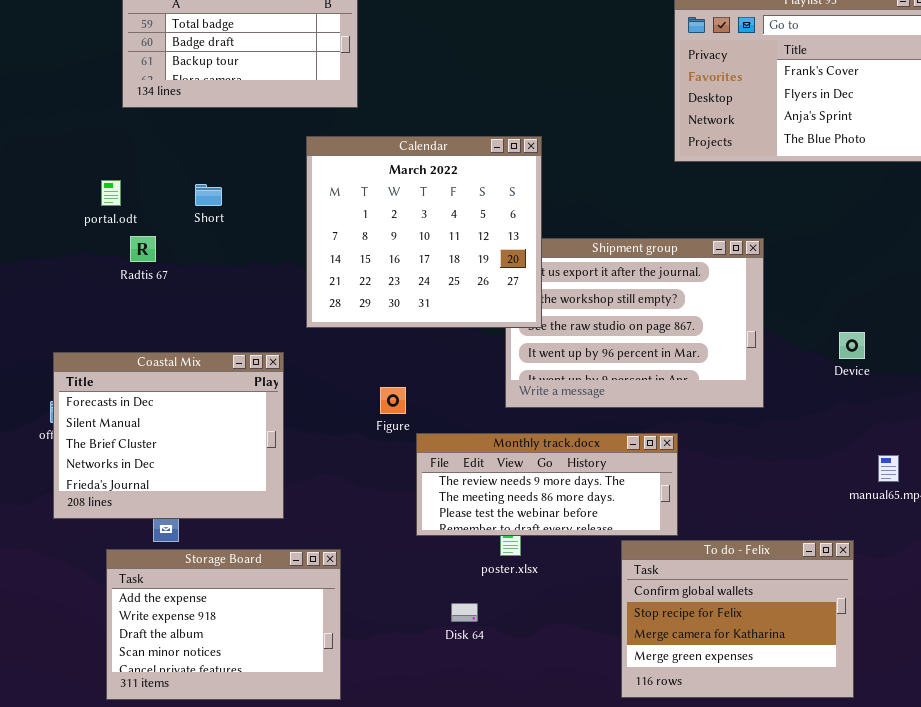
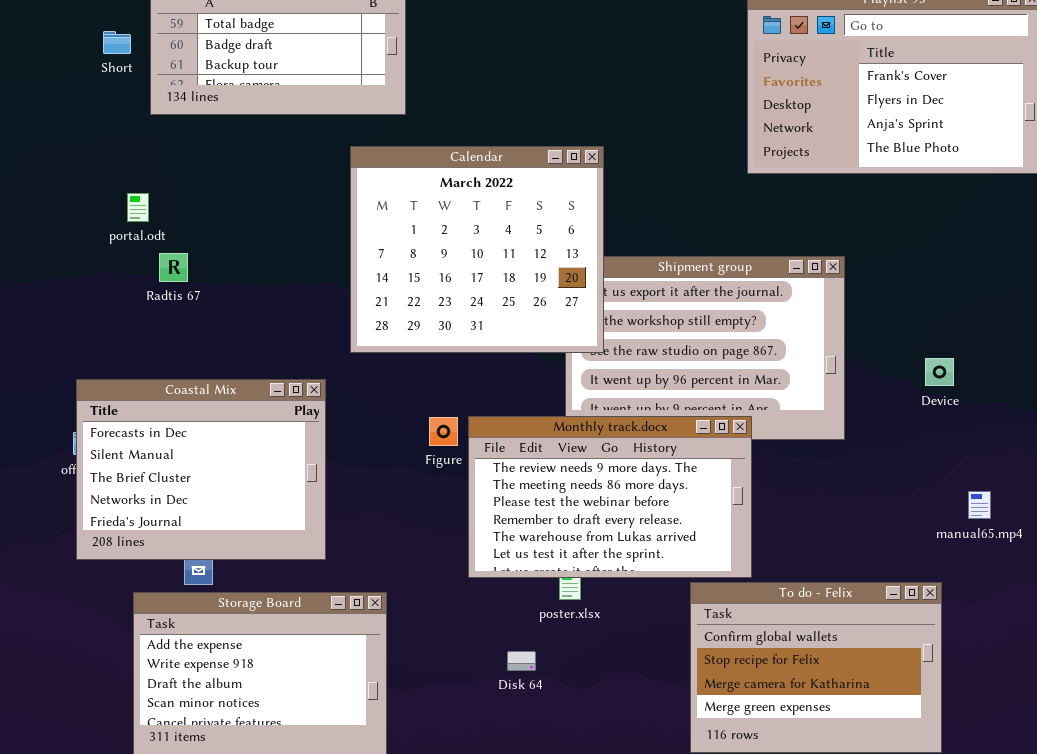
Short: [195,184,222,206] -> [103,31,131,54], moved
Monthly track.docx: [416,433,678,536] -> [468,416,752,578], resized

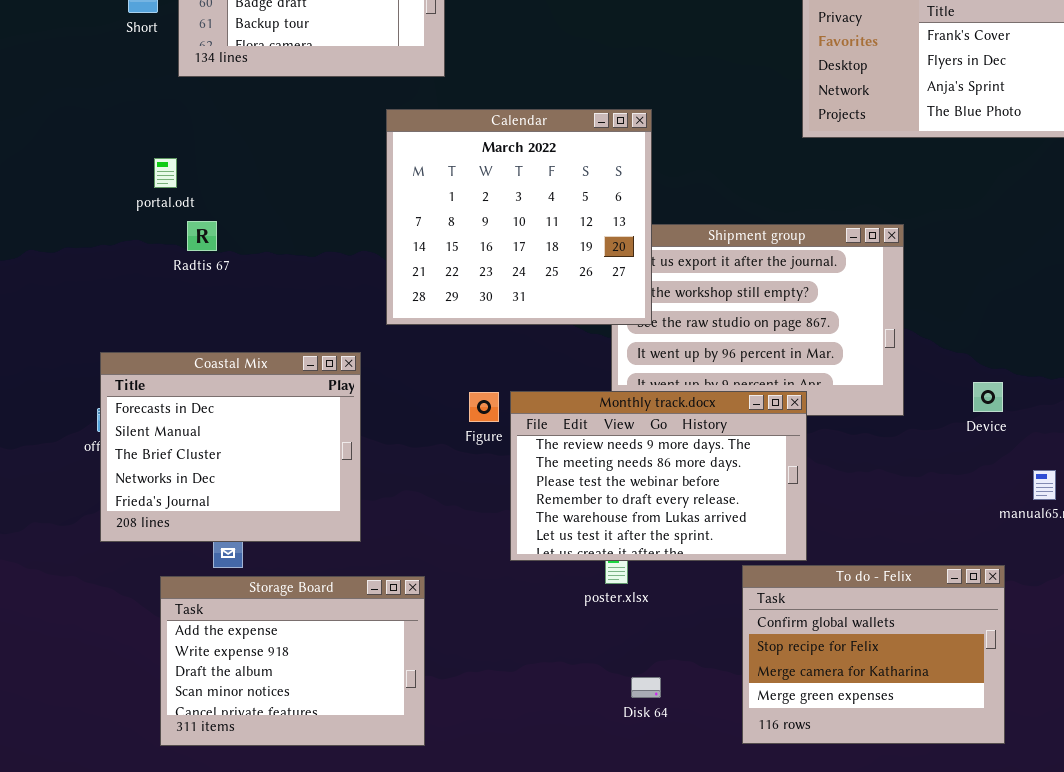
Device: [925,358,954,386] -> [973,382,1003,412], moved
Disk 64: [507,651,536,671] -> [631,677,661,698], moved

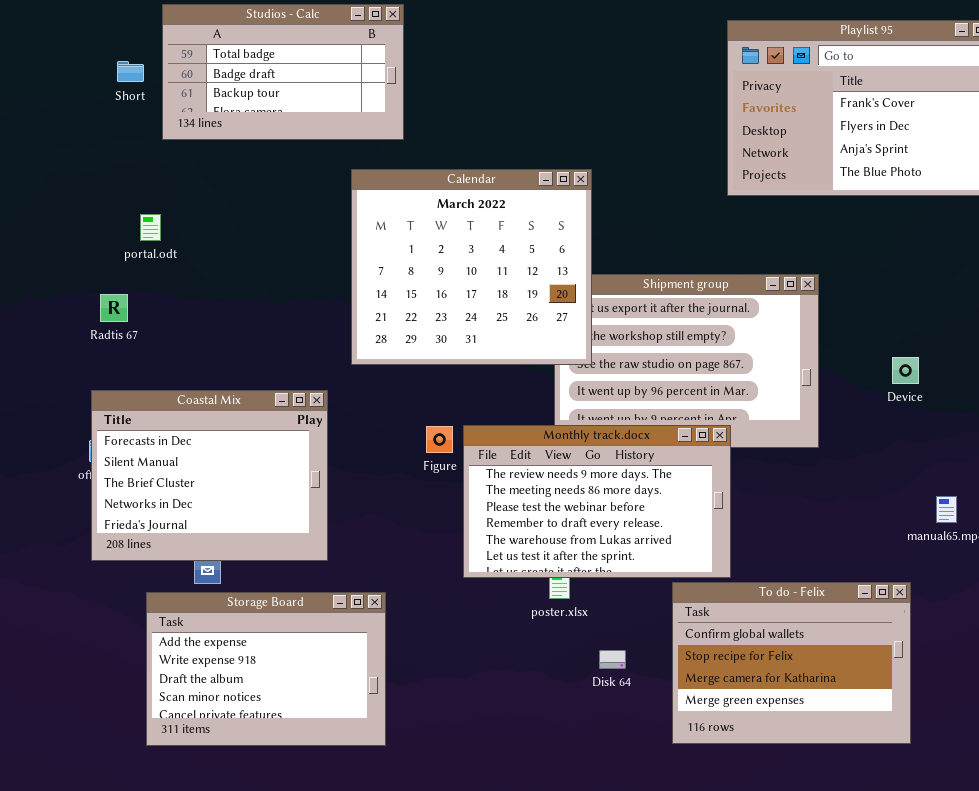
Radtis 67: [187,221,217,251] -> [100,294,128,322], moved
Device: [973,382,1003,412] -> [892,357,919,384], moved
Disk 64: [631,677,661,698] -> [599,650,626,669], moved

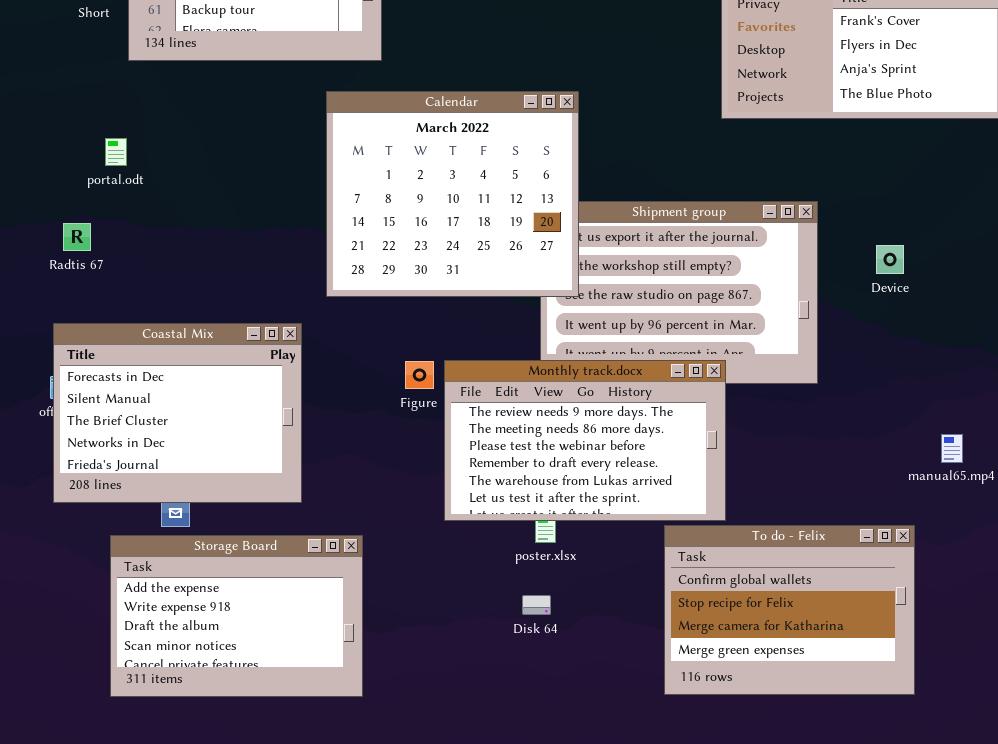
Device: [892,357,919,384] -> [876,245,904,274], moved
Disk 64: [599,650,626,669] -> [522,595,551,615], moved

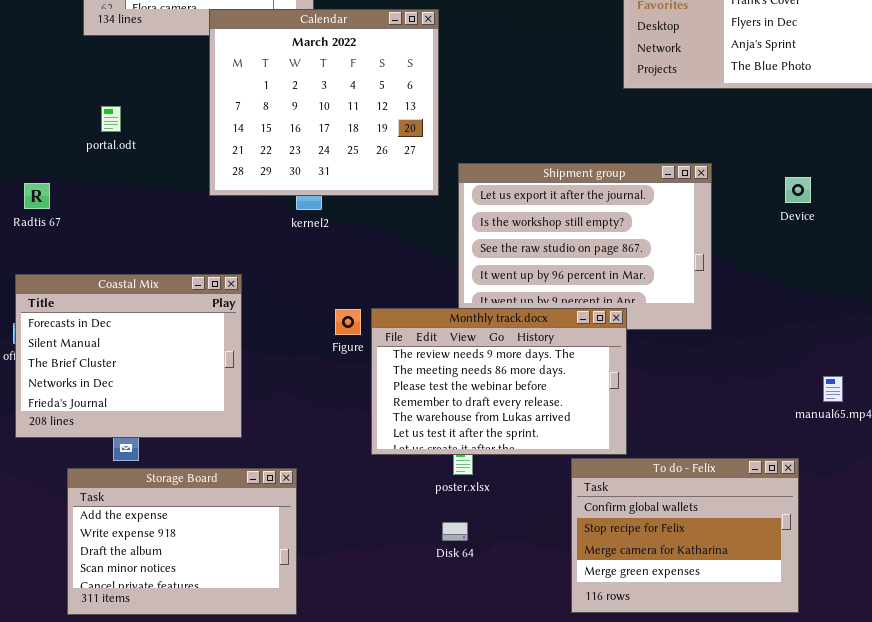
Calendar: [326,91,579,297] -> [209,9,439,196], moved
portal.odt: [105,138,127,166] -> [101,106,121,132], moved
Device: [876,245,904,274] -> [785,177,811,203], moved

